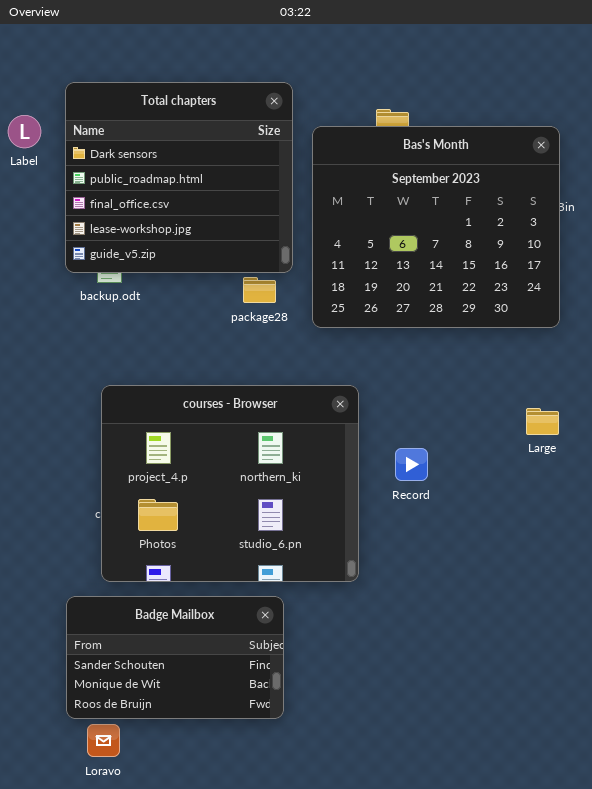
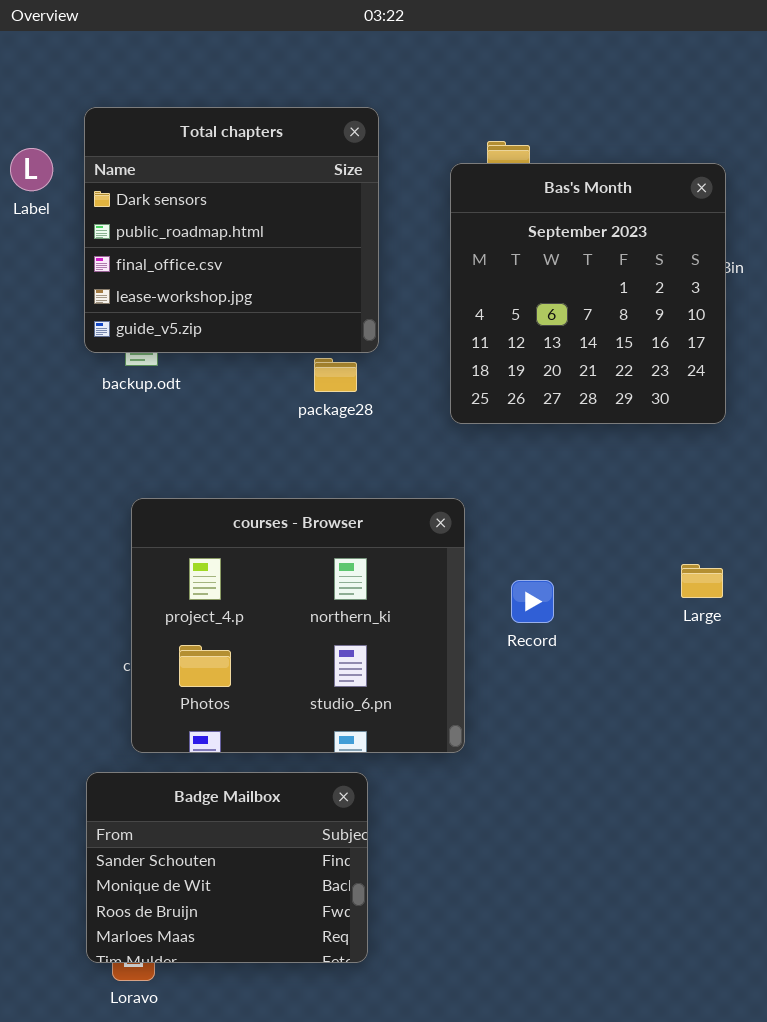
Bas's Month: [312,126,560,328] -> [450,163,726,424], resized
Large: [526,408,559,435] -> [681,564,723,598], moved
Badge Mailbox: [66,596,284,719] -> [86,772,368,963], resized

